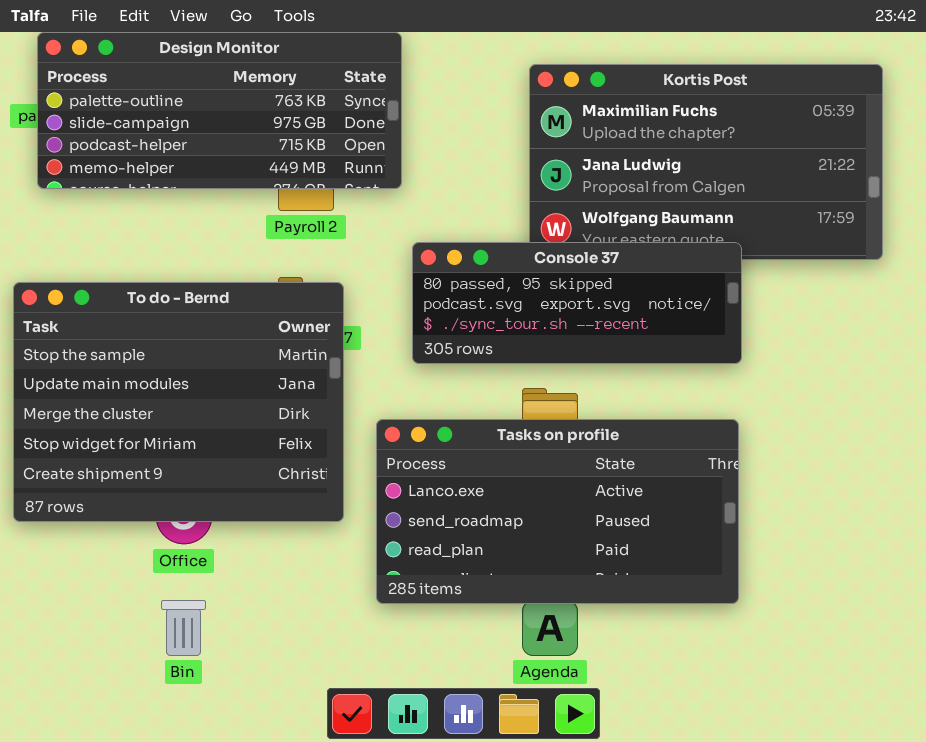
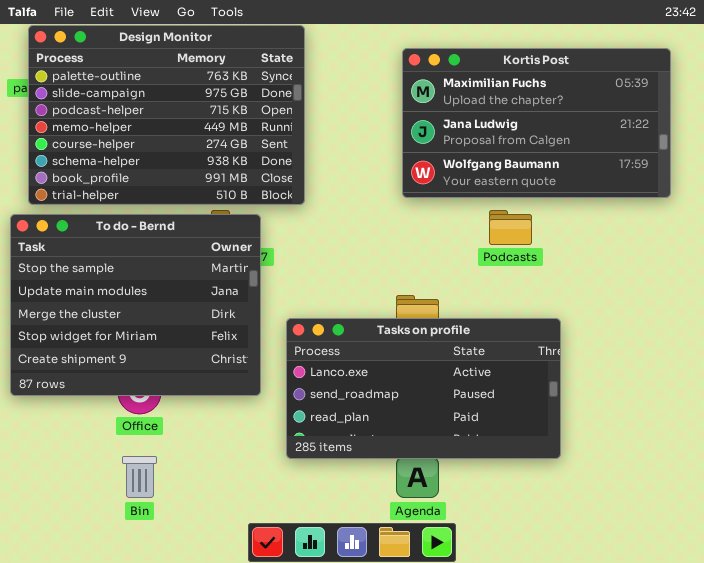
Design Monitor: [37,32,402,189] -> [28,25,305,205], resized
Console 37: [412,242,742,364] -> none, closed

